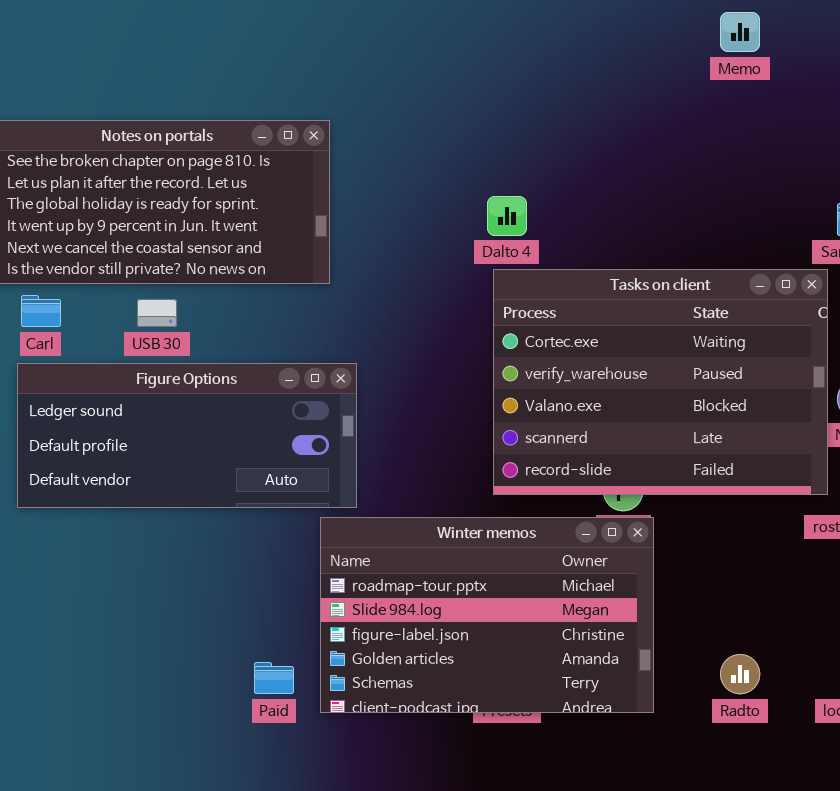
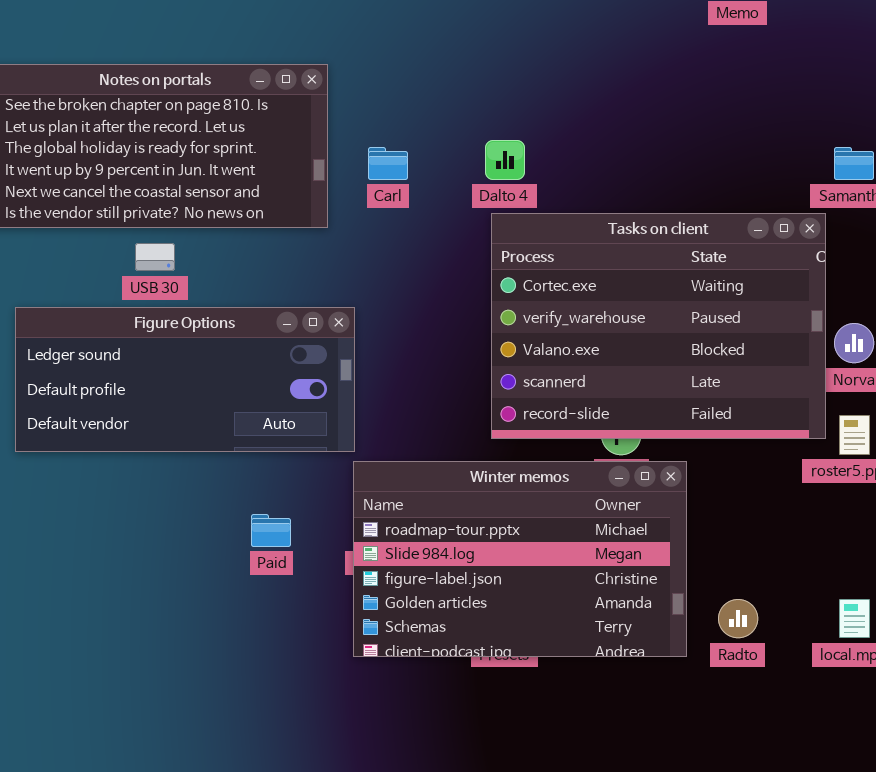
Carl: [21,295,61,327] -> [368,147,408,180], moved
Winter memos: [320,517,654,713] -> [353,461,687,657], moved
Paid: [254,662,294,694] -> [251,514,291,547], moved

